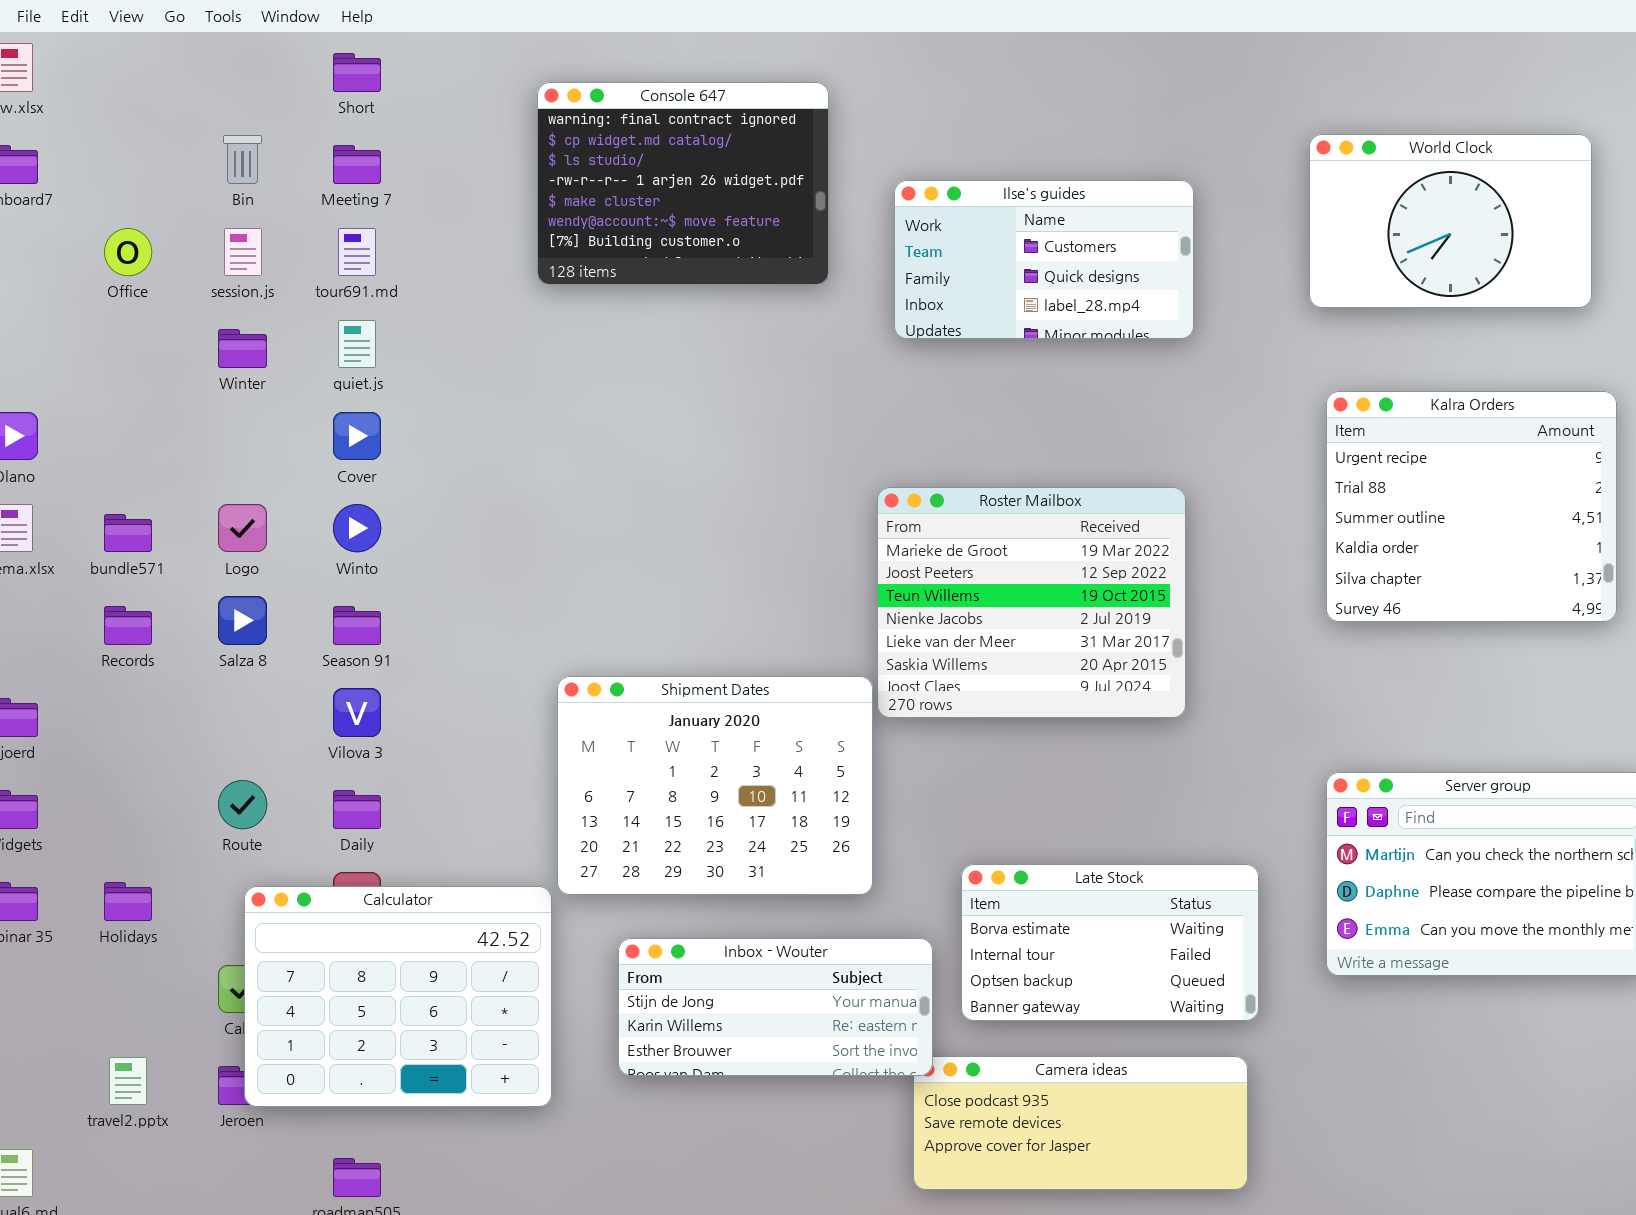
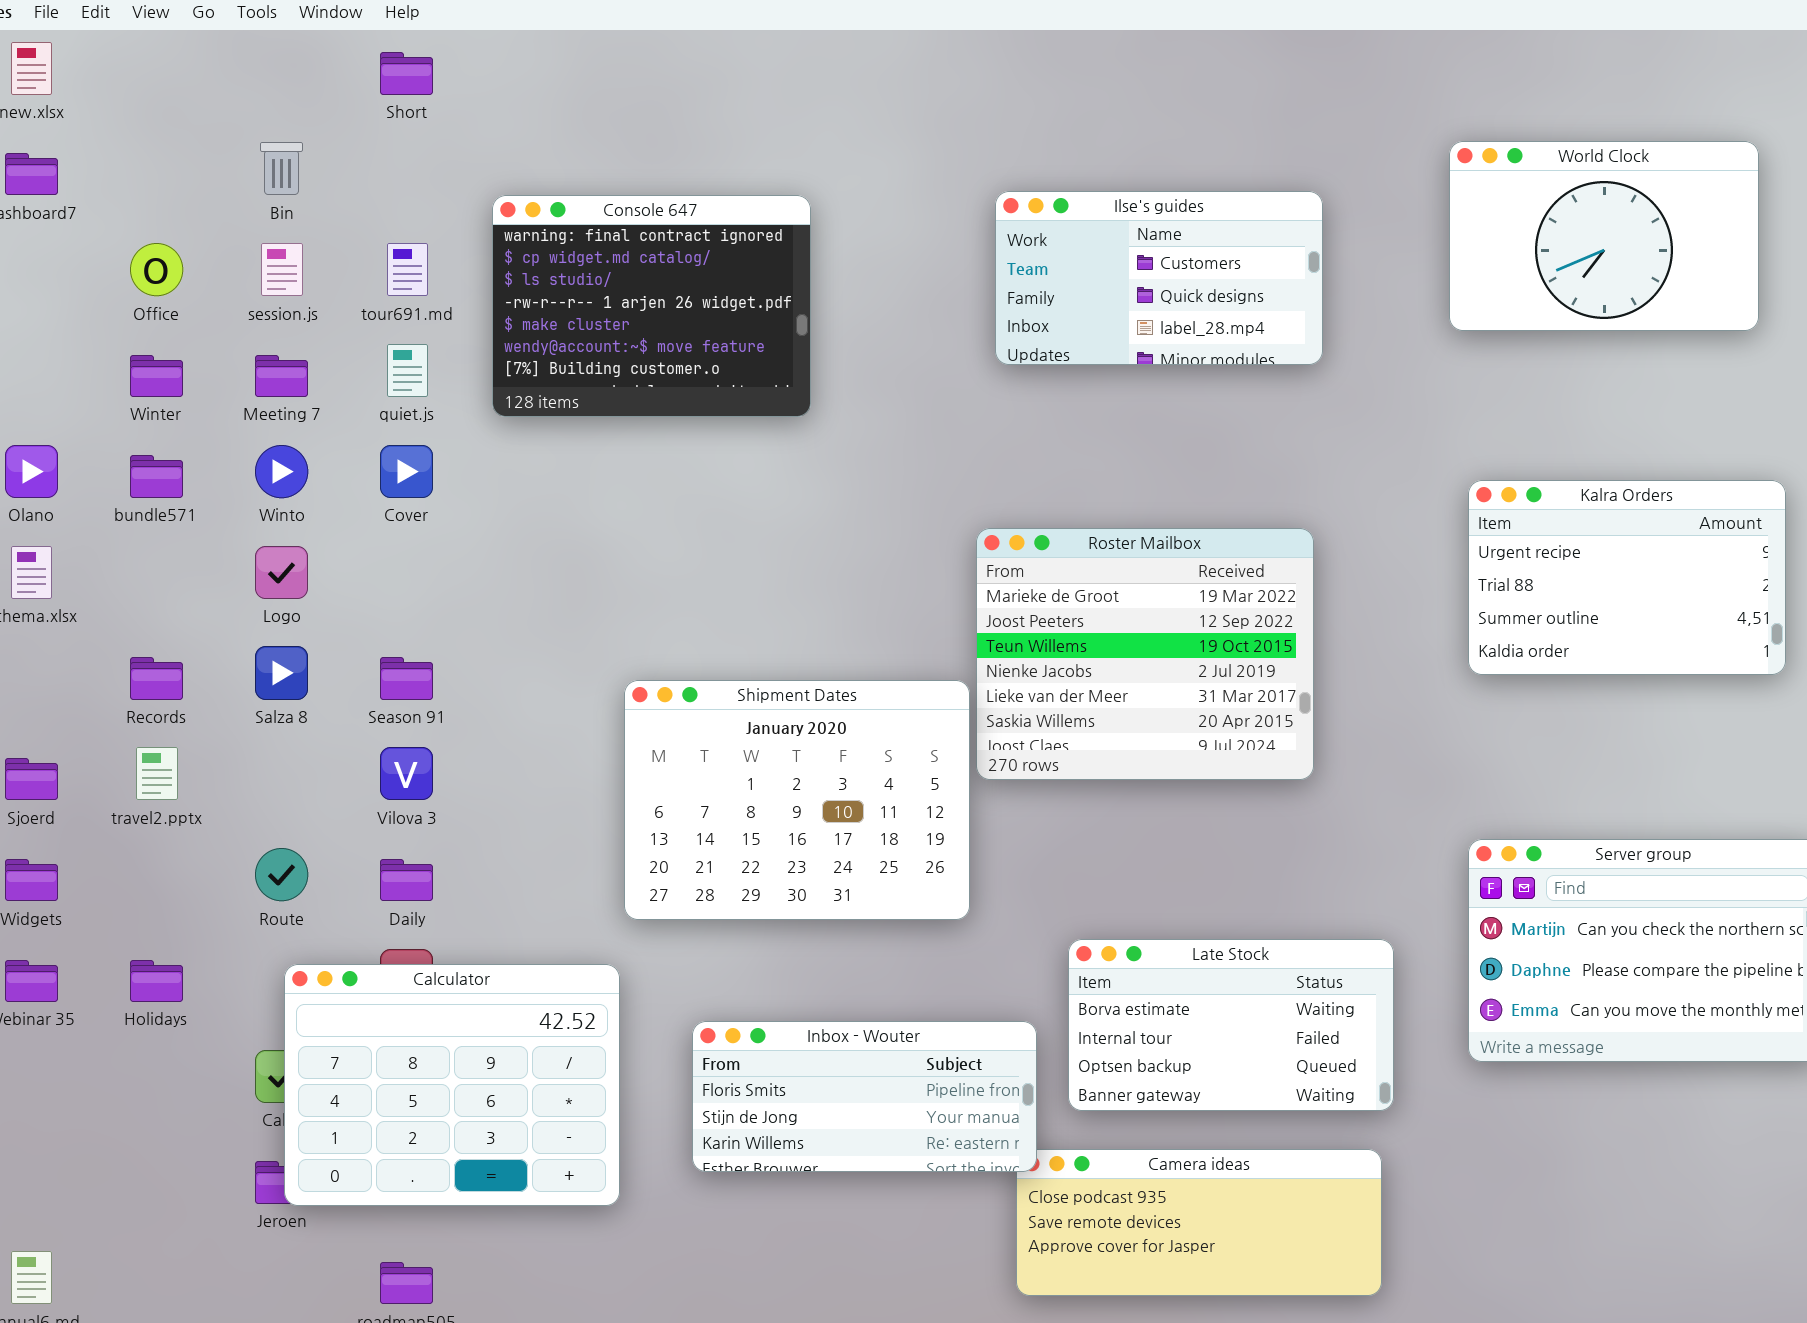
Console 647: [537,82,829,285] -> [492,195,811,417], moved
Meeting 7: [333,145,381,184] -> [255,355,308,397], moved
Winter: [218,329,267,368] -> [130,355,183,397], moved
Kalra Orders: [1326,391,1617,622] -> [1468,480,1786,675], resized
Winto: [333,504,381,552] -> [255,445,308,498], moved
bundle571: [104,514,152,552] -> [130,455,183,498], moved
Shipment Dates: [557,676,873,895] -> [624,680,970,920], moved
Inbox - Wouter: [618,938,933,1076] -> [692,1021,1037,1172], scrolled up 1 row
travel2.pptx: [109,1057,147,1105] -> [136,747,178,800], moved

